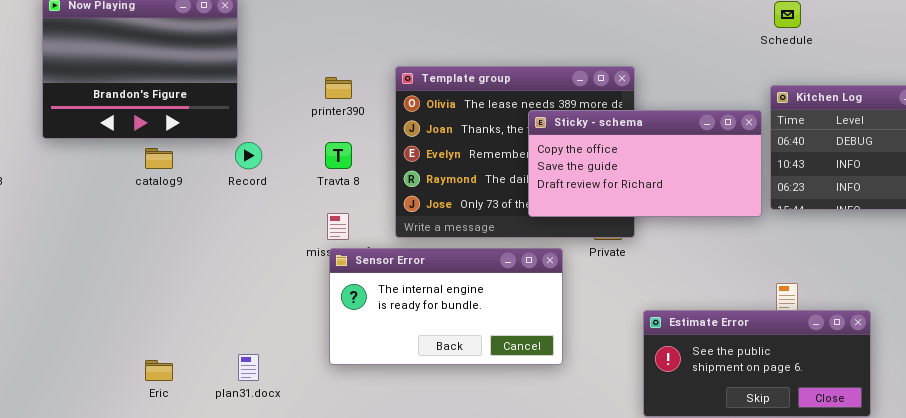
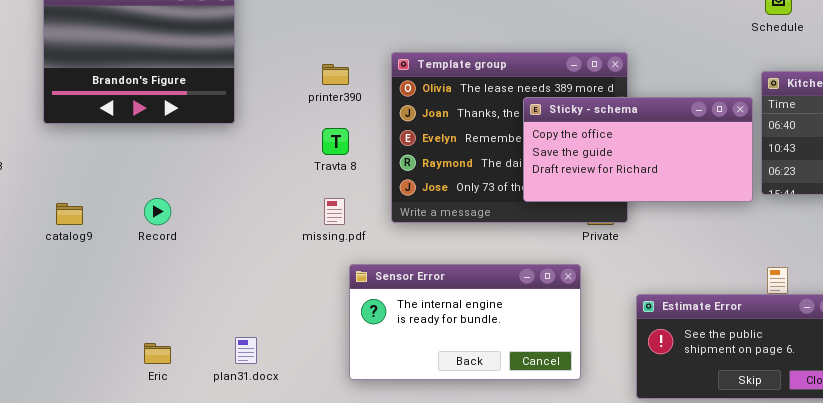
Record: [235,142,262,169] -> [144,198,171,225], moved
catalog9: [145,148,173,169] -> [56,203,83,225], moved
Sensor Error: [329,248,563,365] -> [349,264,581,380], moved

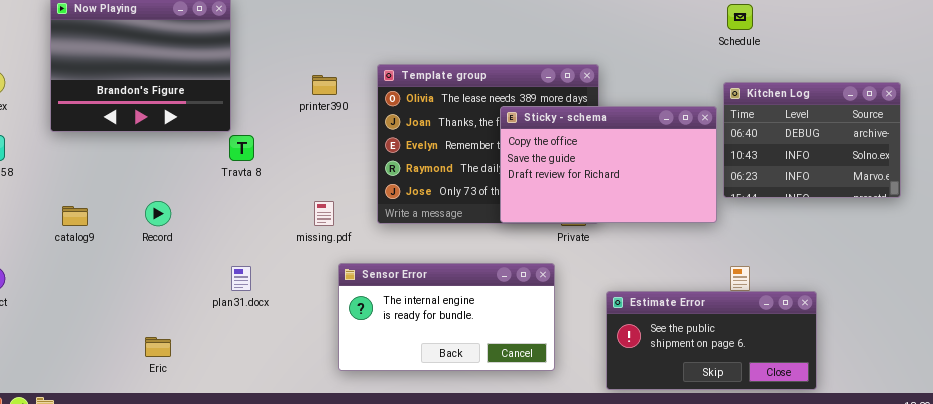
Sticky - schema: [523,97,753,202] -> [500,106,717,223], resized
Travta 8: [322,128,349,155] -> [229,135,254,161], moved
plan31.docx: [235,337,257,364] -> [231,266,251,291], moved

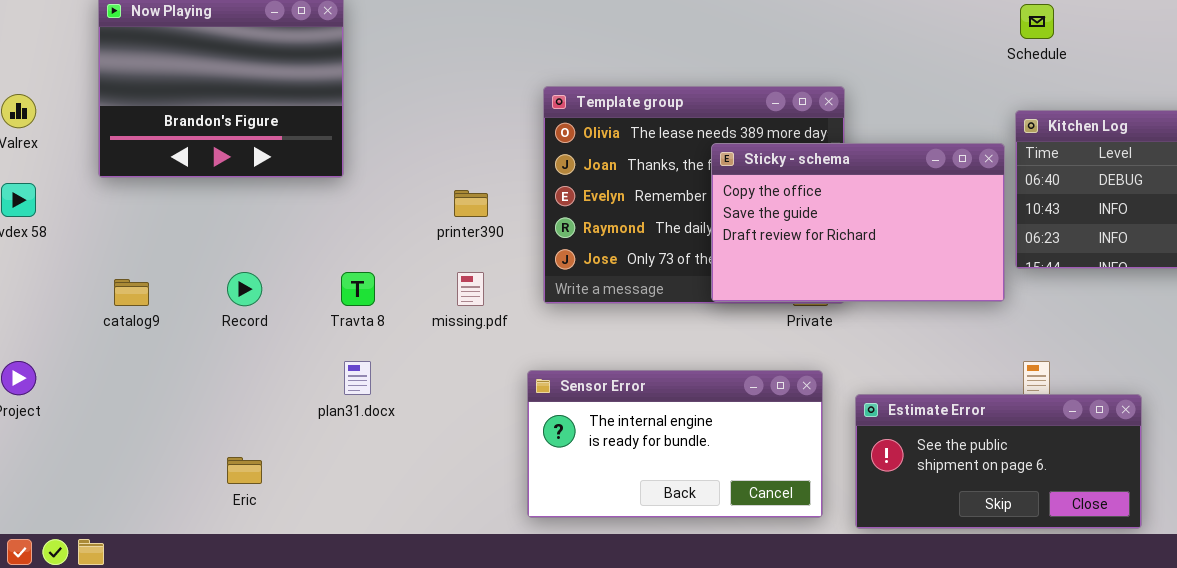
printer390: [312,75,337,95] -> [454,190,488,217], moved
Travta 8: [229,135,254,161] -> [341,272,375,306], moved
Sensor Error: [338,263,555,371] -> [527,370,823,518], moved

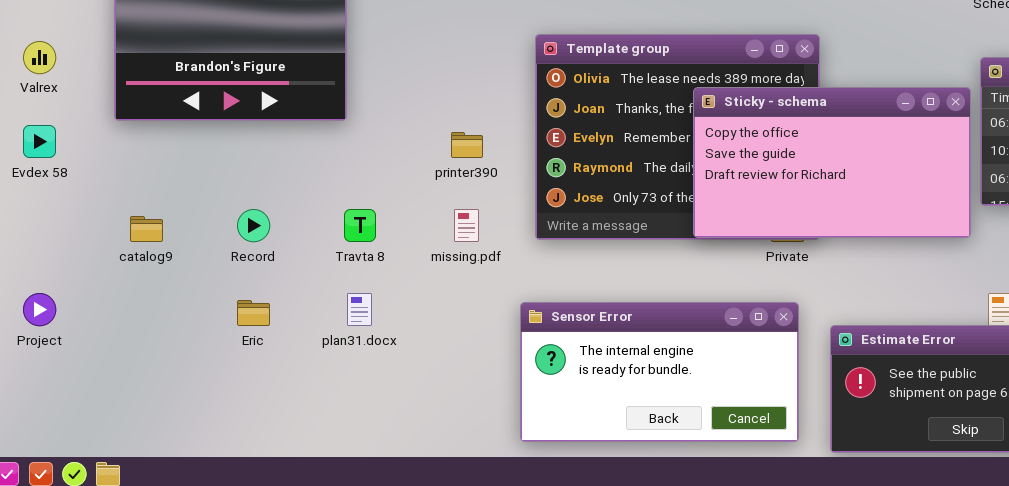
Eric: [227,457,262,484] -> [237,300,270,326], moved

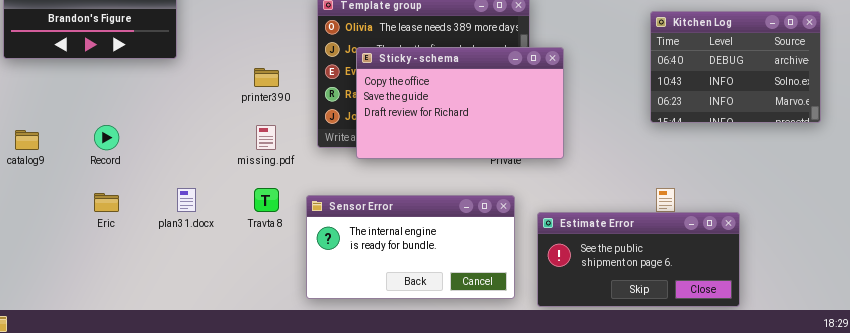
Sticky - schema: [693,87,971,238] -> [356,47,564,159], moved
Travta 8: [344,209,376,242] -> [254,188,279,212], moved

